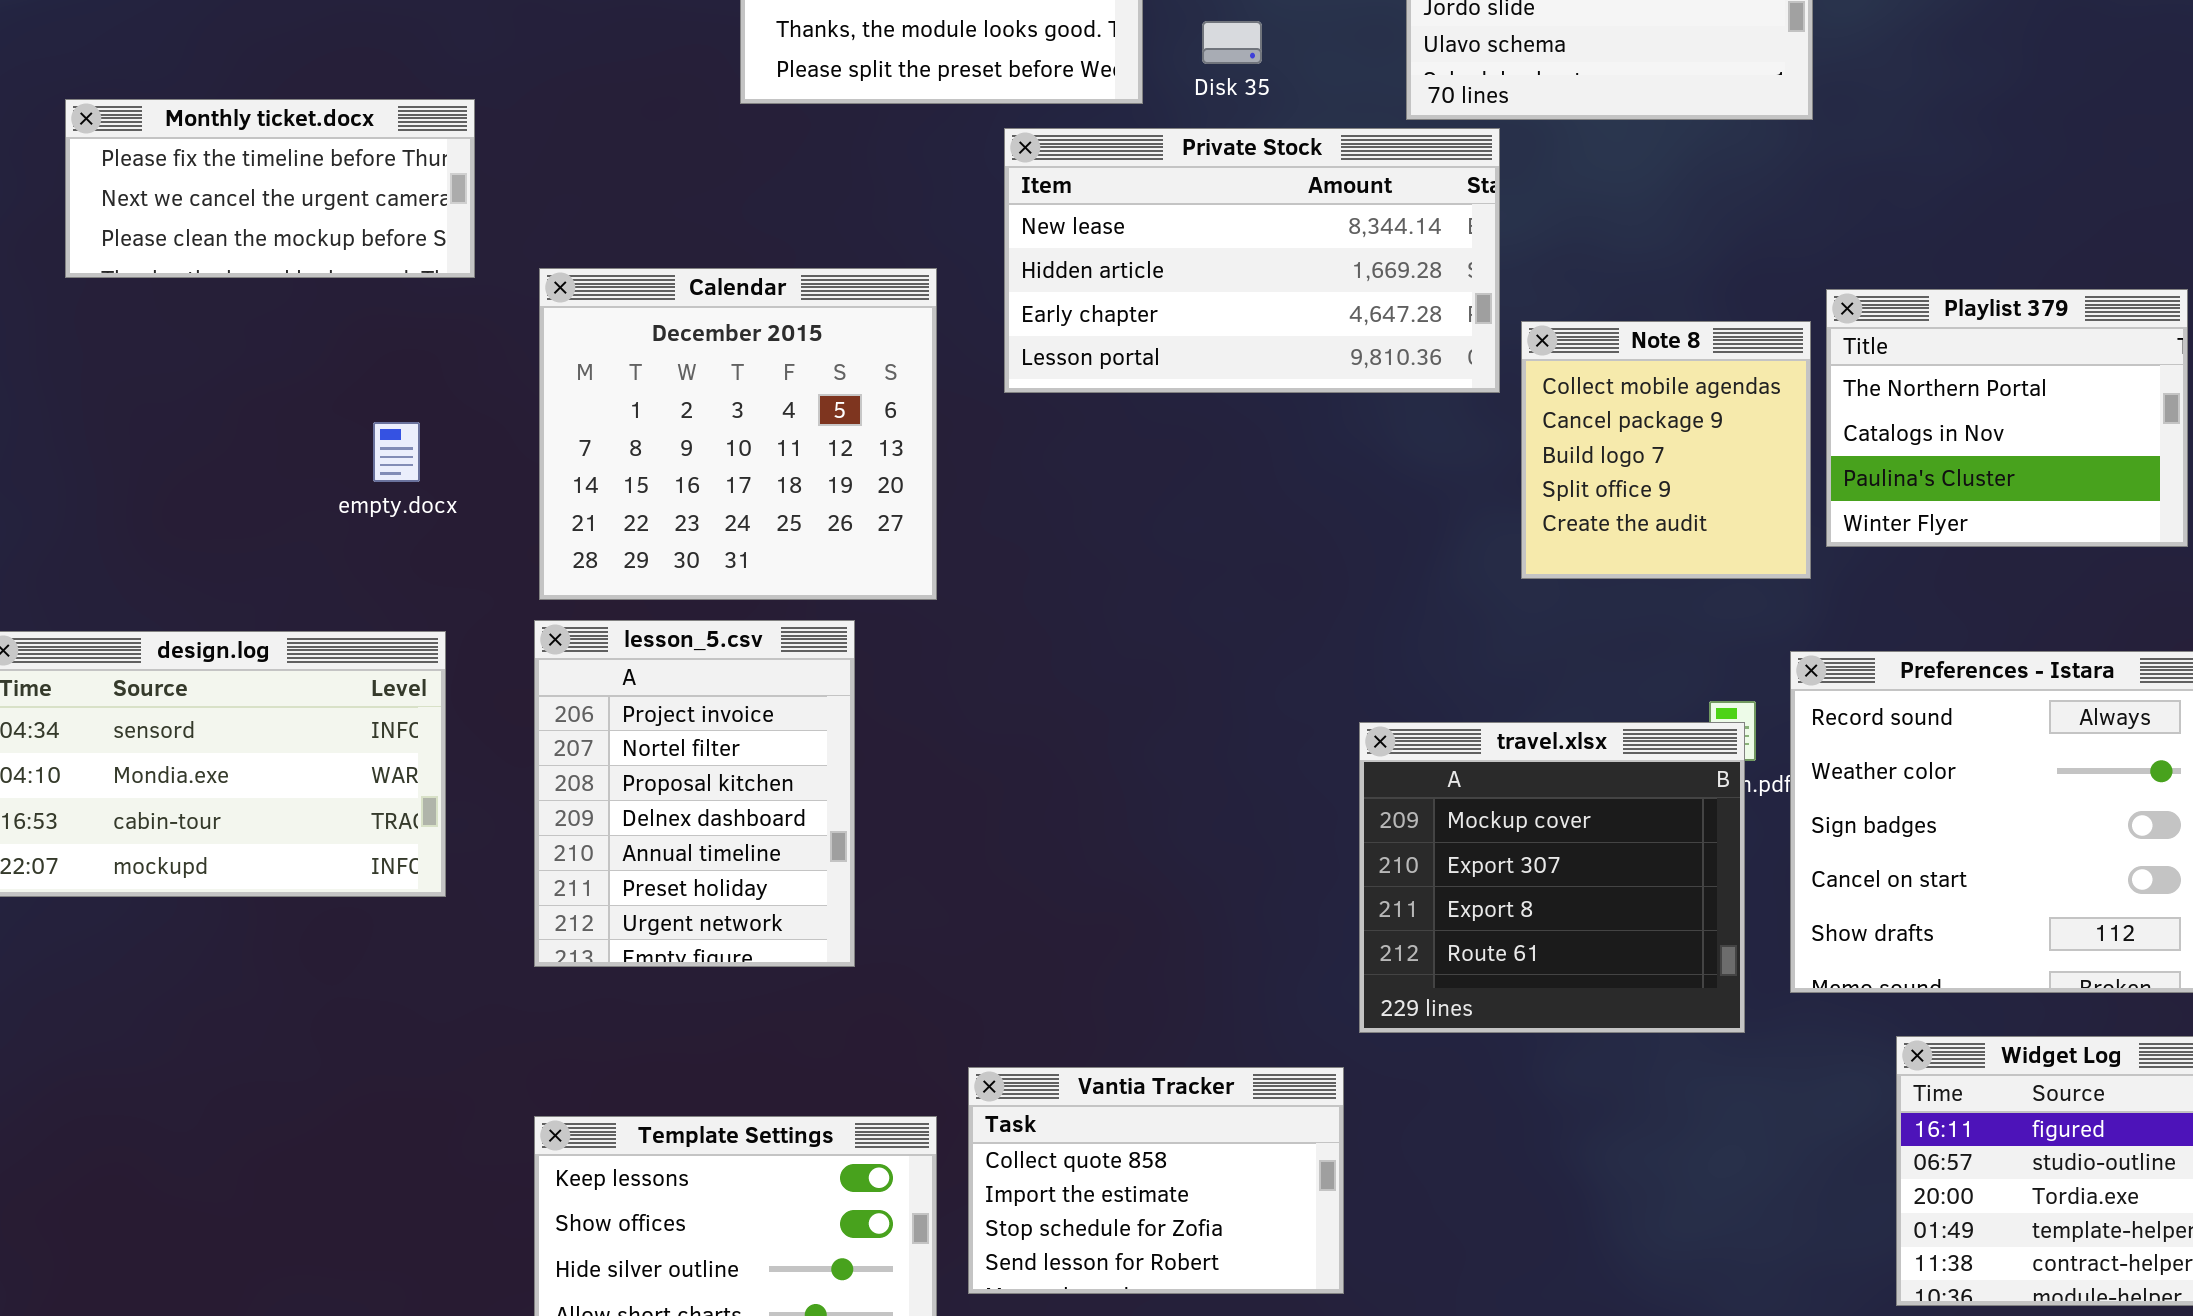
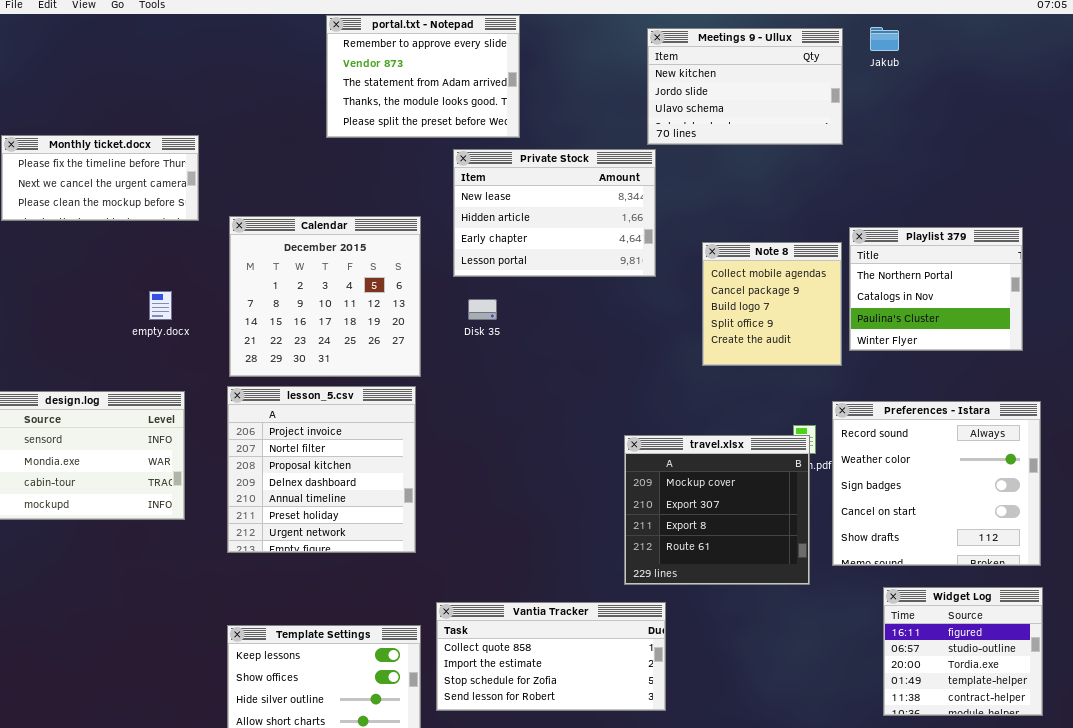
Disk 35: [1202,21,1262,64] -> [468,299,497,320], moved
Private Stock: [1004,128,1500,393] -> [453,149,656,277], resized
lesson_5.csv: [534,620,855,967] -> [227,386,416,553], resized
Vantia Tracker: [968,1067,1344,1294] -> [436,602,666,711], resized

